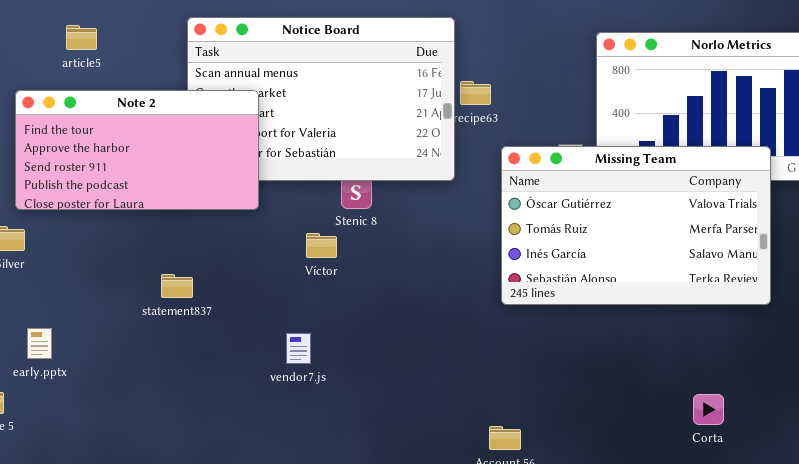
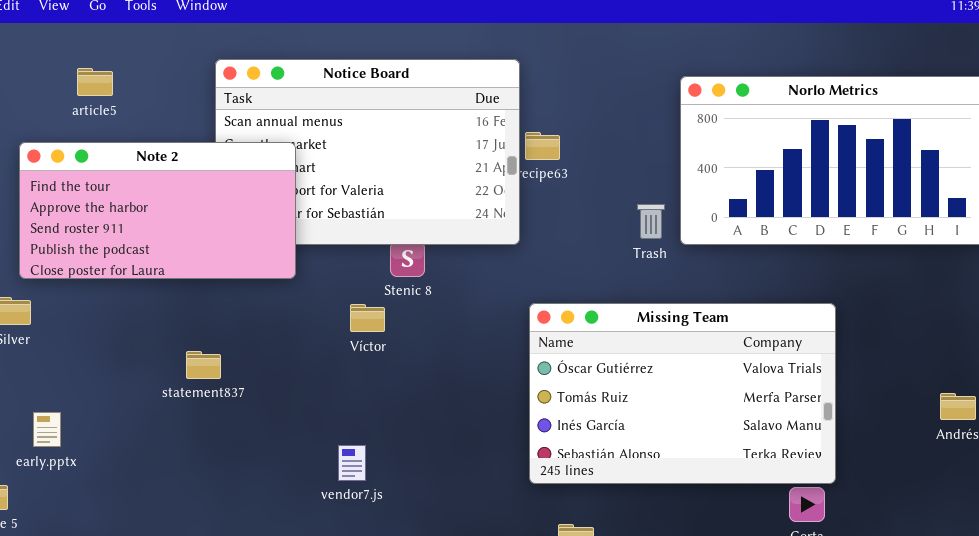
Missing Team: [501,146,771,305] -> [529,303,836,484], moved
vendor7.js: [286,333,311,364] -> [338,445,366,481], moved

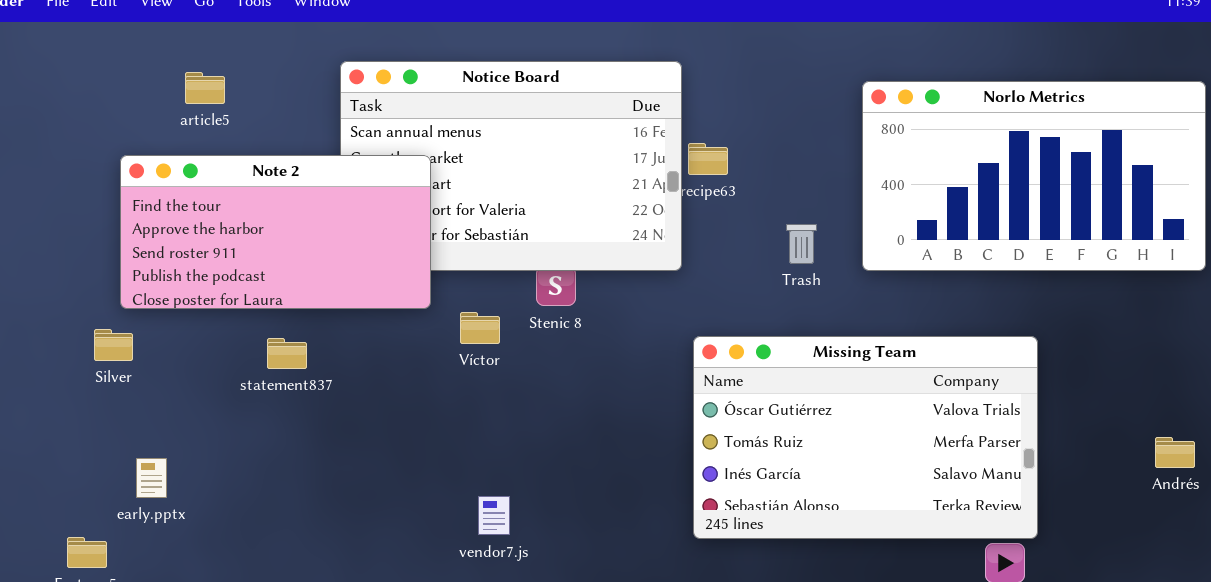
Trash: [637,204,665,239] -> [786,224,817,264], moved
Víctor: [350,304,385,332] -> [460,312,500,344], moved
statement837: [186,351,221,379] -> [267,338,307,369], moved

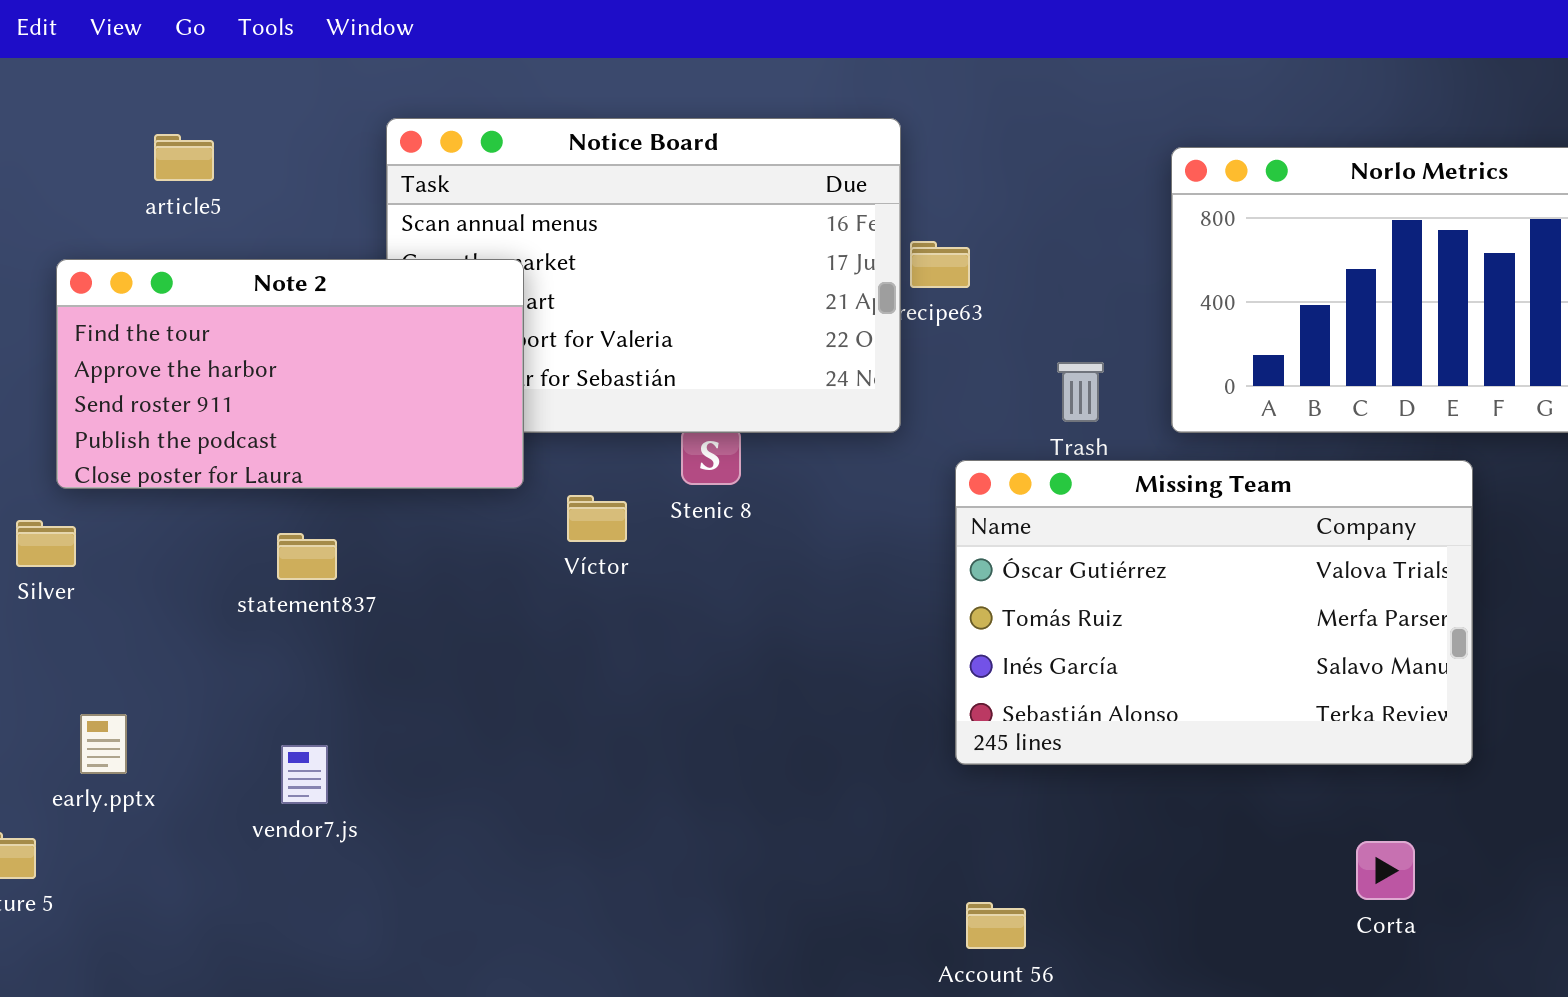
Missing Team: [693,336,1038,539] -> [955,460,1473,765], moved
vendor7.js: [478,496,510,535] -> [281,745,328,804], moved

